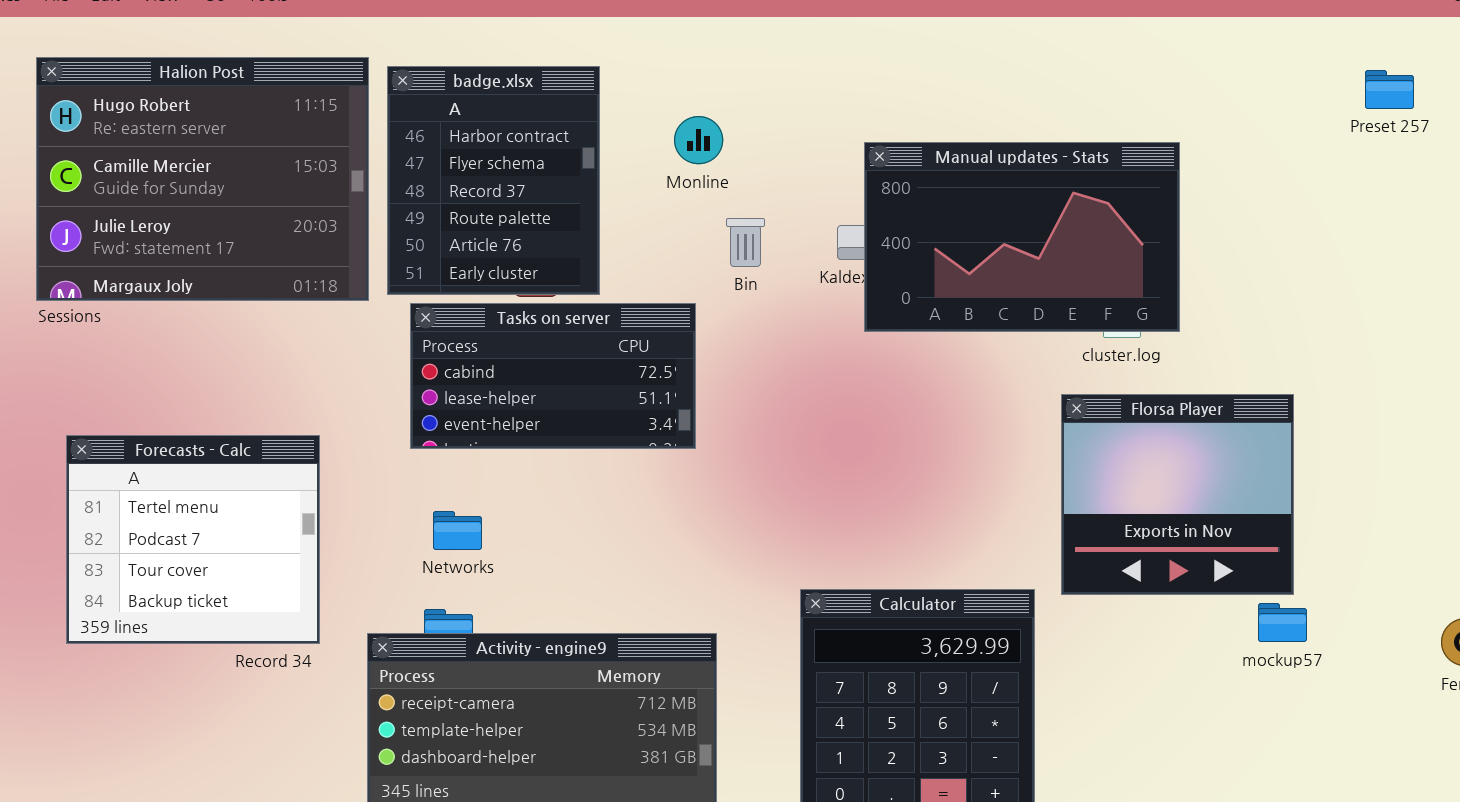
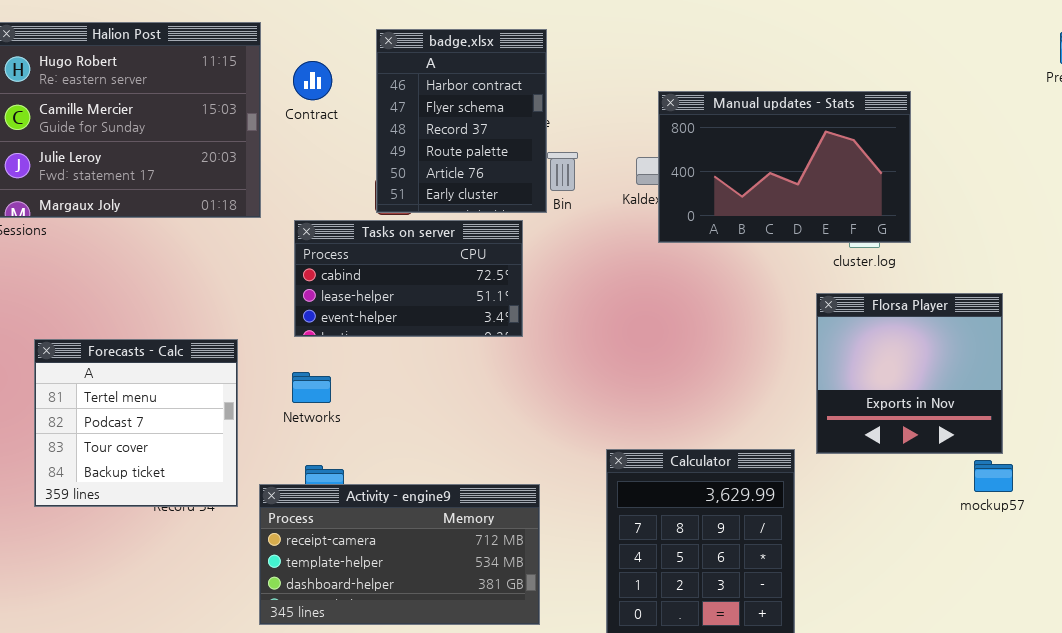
badge.xlsx: [387,66,600,295] -> [376,29,547,213], moved
Forecasts - Calc: [66,435,320,644] -> [34,339,238,507], moved
Networks: [433,511,482,550] -> [292,372,331,403], moved

